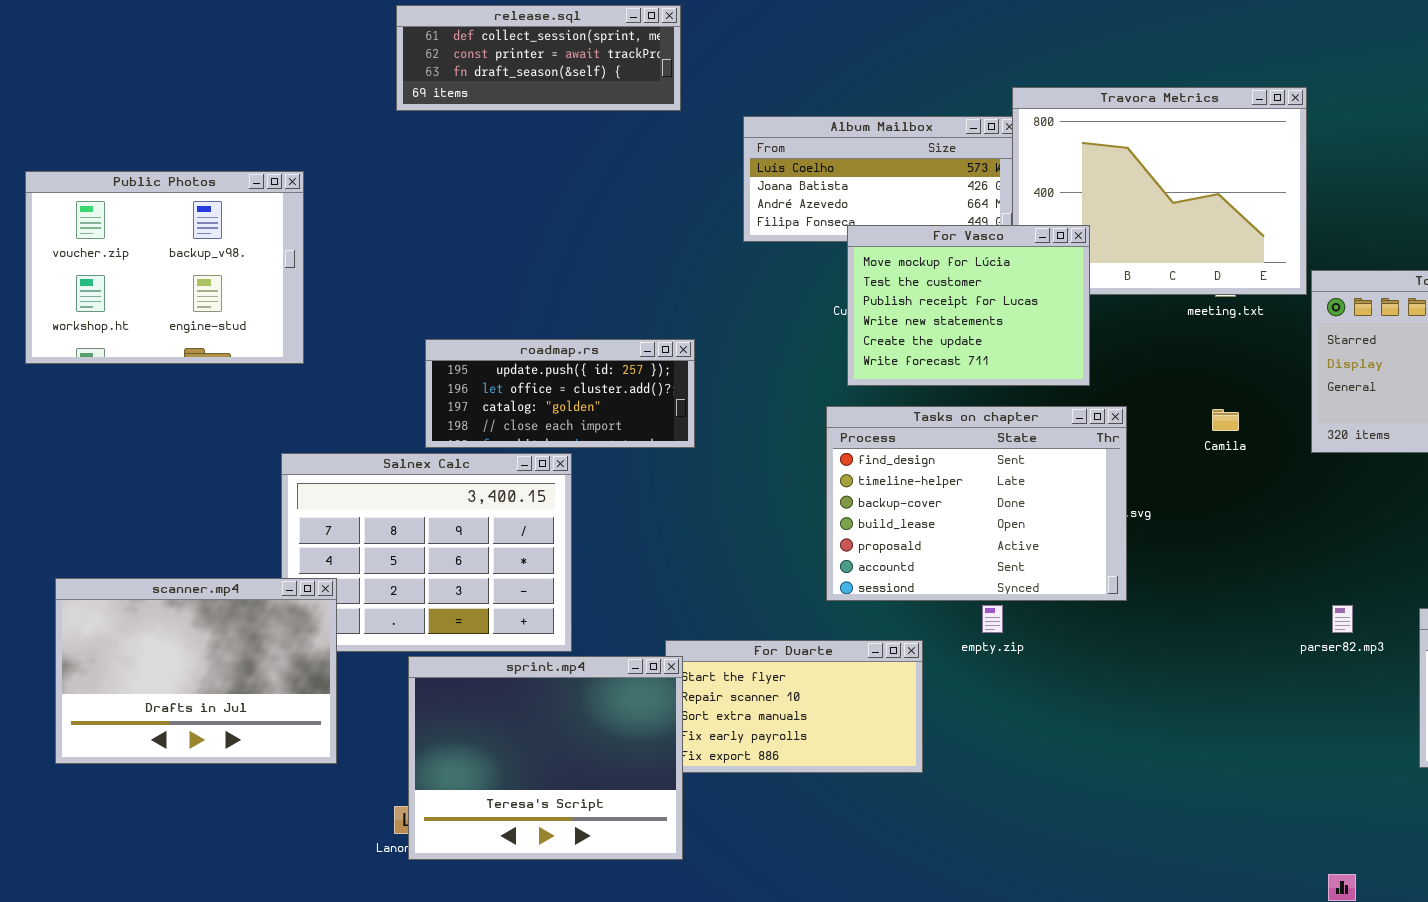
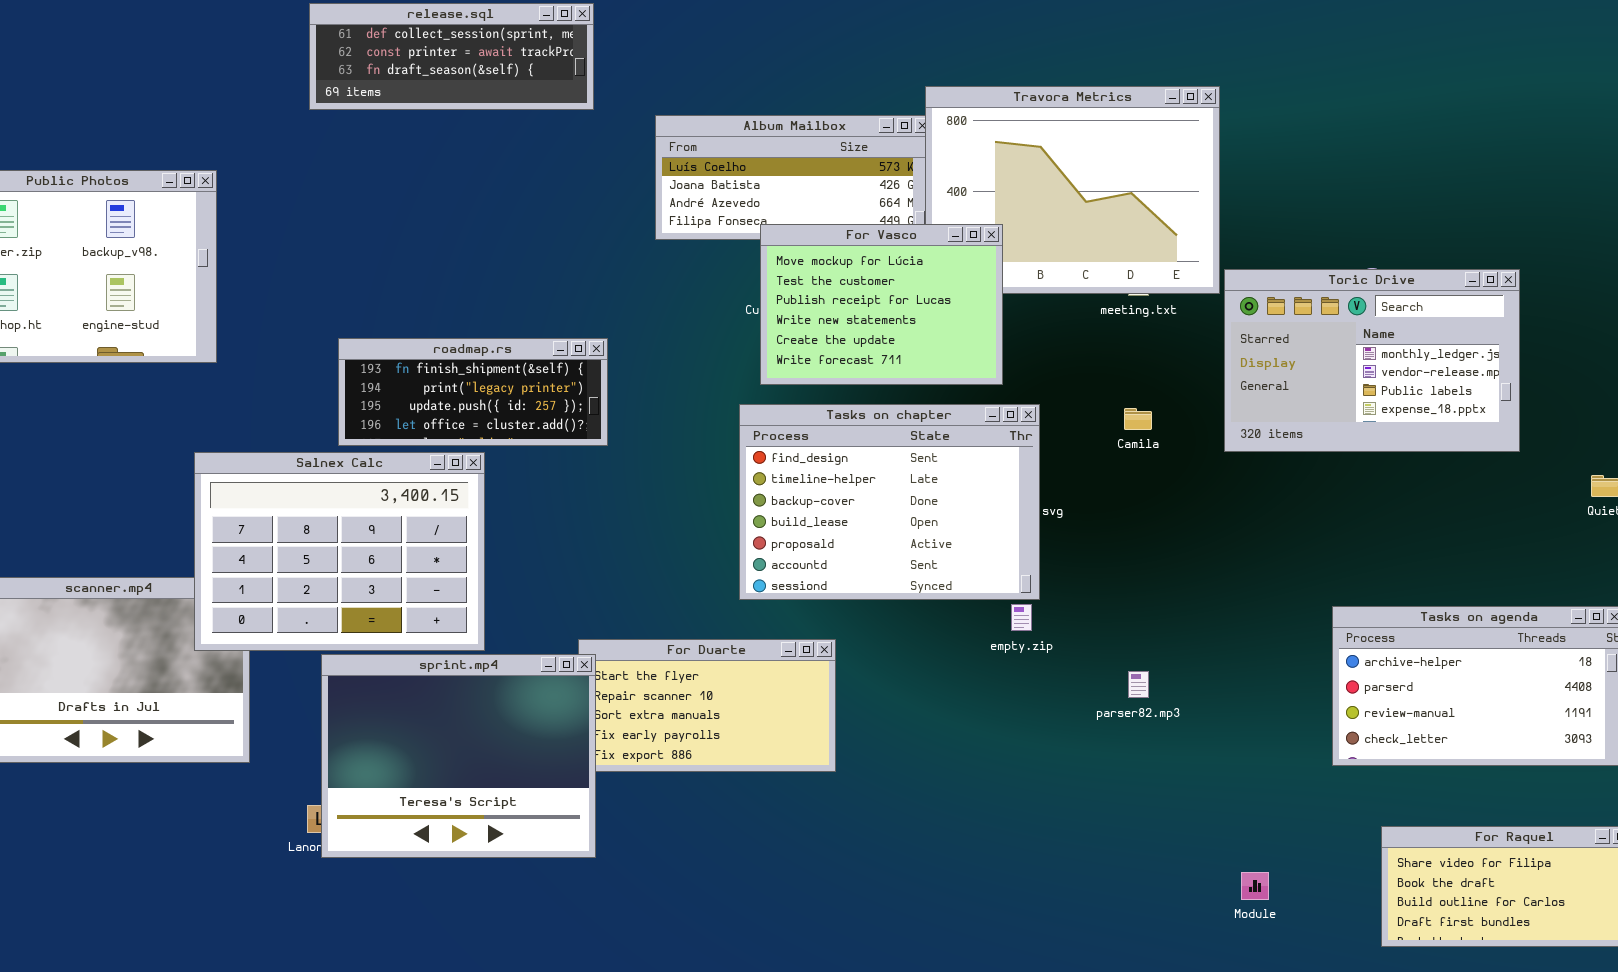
roadmap.rs: [425,339,695,448] -> [338,338,608,446], scrolled up 2 rows
Salnex Calc: [281,453,572,652] -> [194,452,485,651], raised
empty.zip: [982,605,1003,633] -> [1011,604,1032,631], moved
parser82.mp3: [1332,605,1353,633] -> [1128,671,1149,698], moved

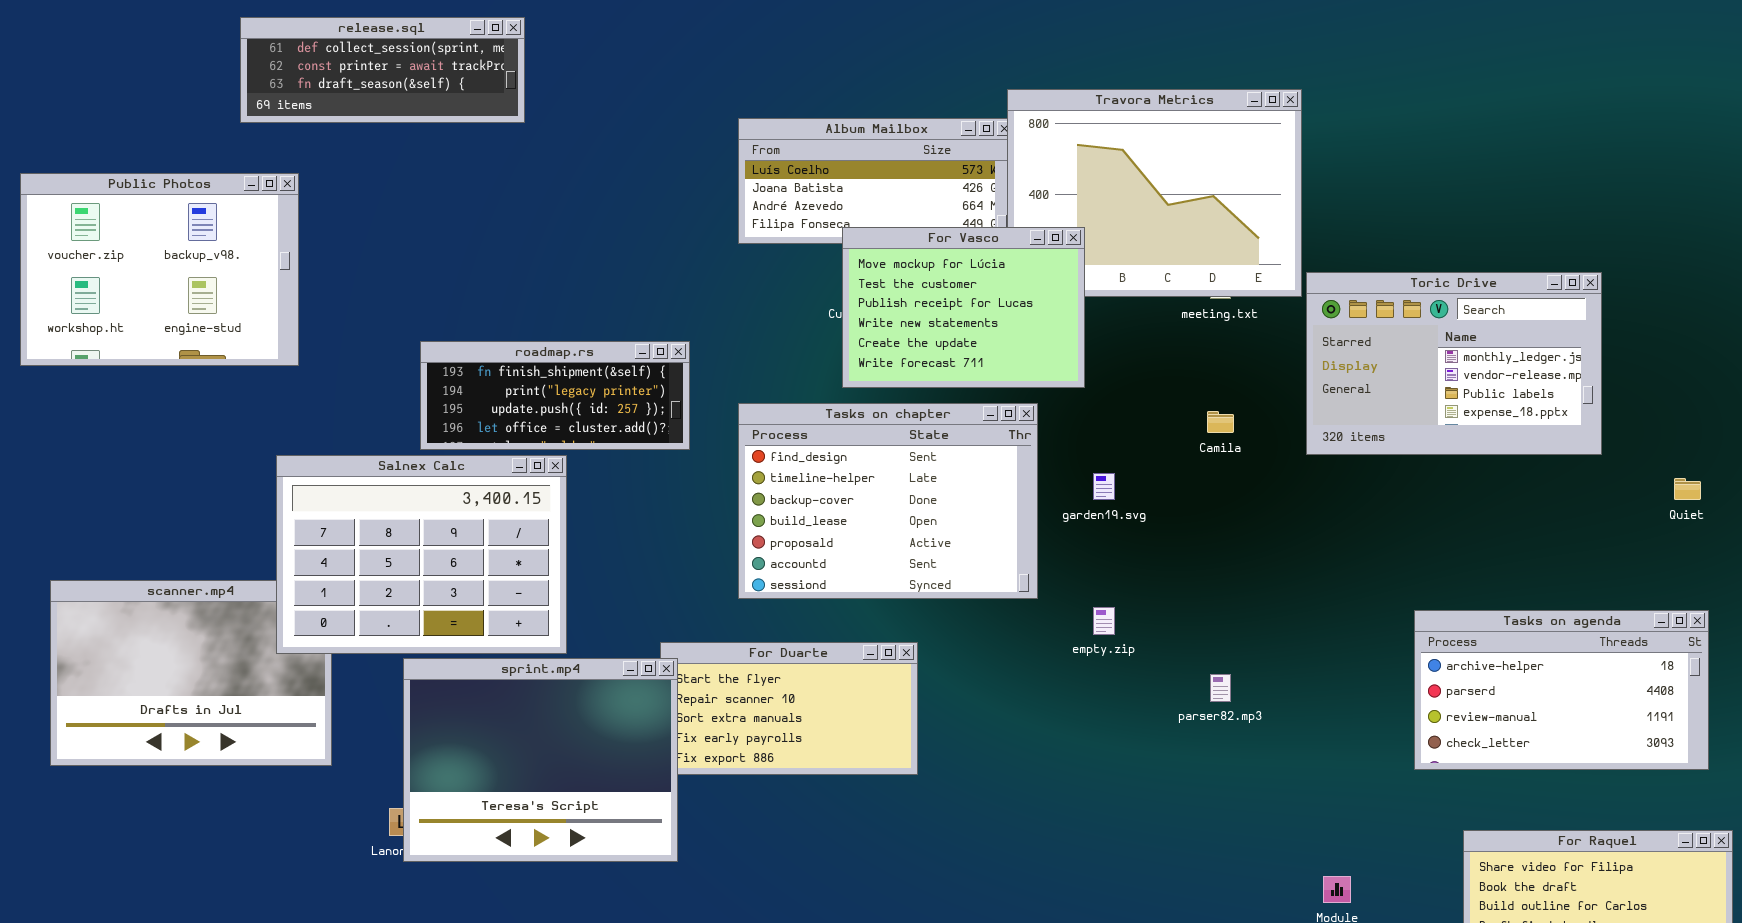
release.sql: [309,3,594,110] -> [240,17,525,123], moved
Tasks on chapter: [739,404,1040,600] -> [738,403,1038,599], moved

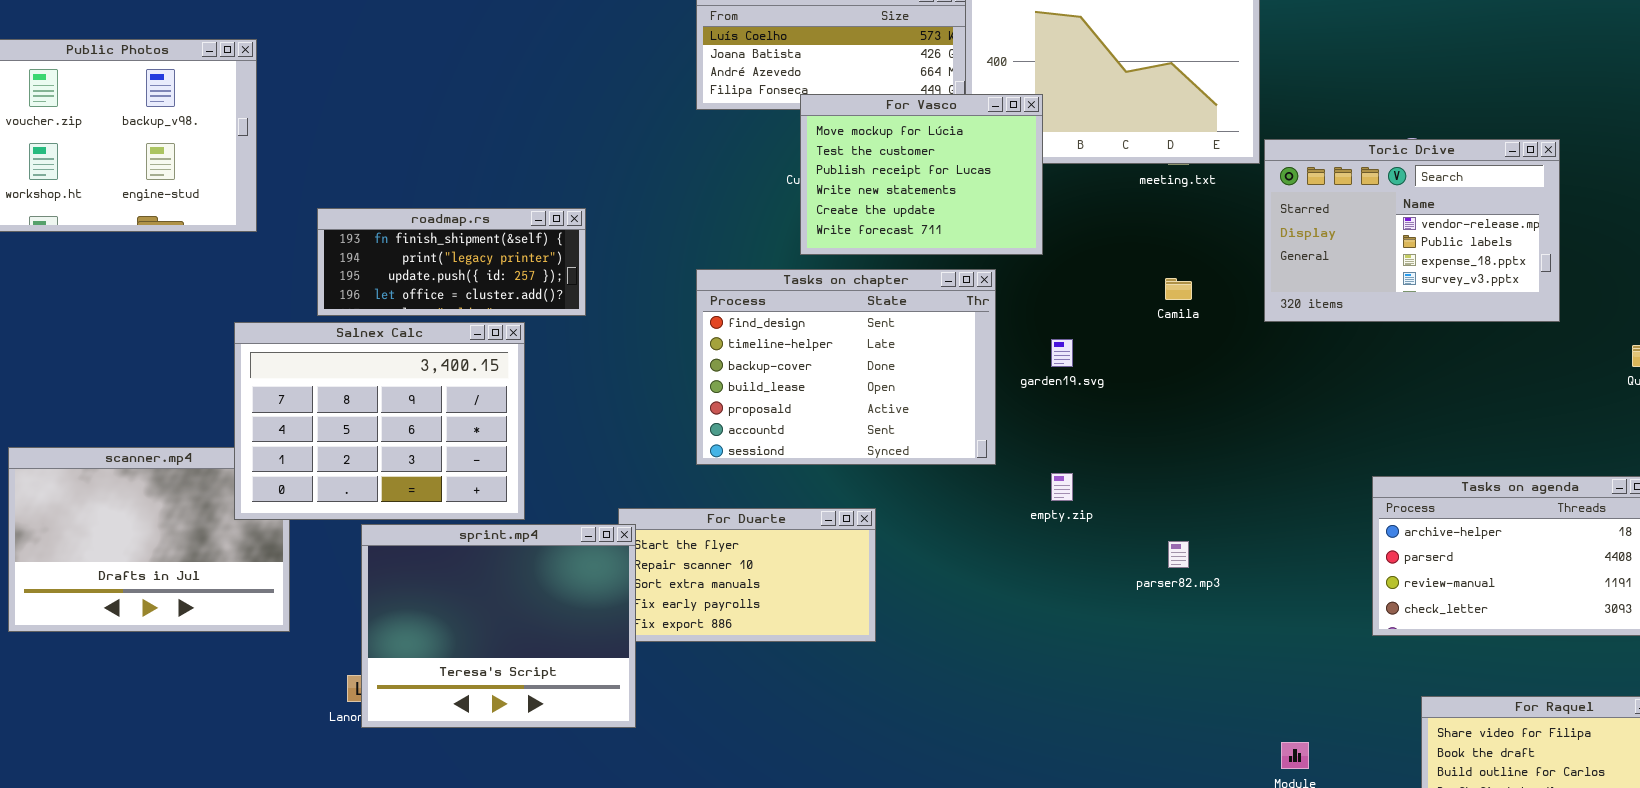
Toric Drive: [1306,272,1602,455] -> [1264,139,1560,322], scrolled down 1 row
roadmap.rs: [420,341,690,450] -> [317,208,586,316], moved

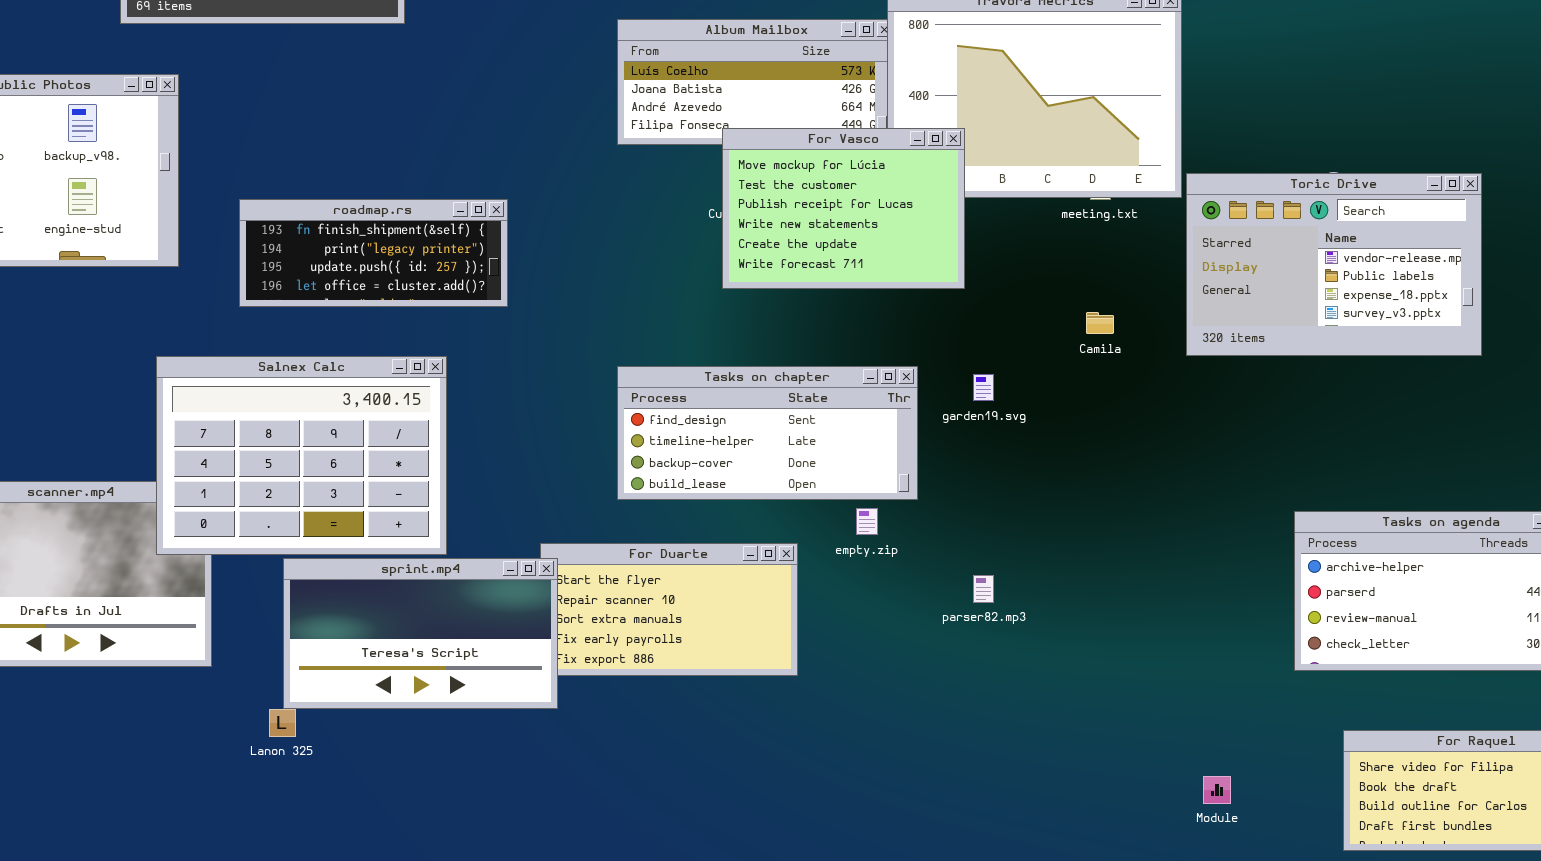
roadmap.rs: [317,208,586,316] -> [239,199,508,307], moved
Tasks on chapter: [696,269,996,465] -> [617,366,918,500], resized
empty.zip: [1051,473,1073,501] -> [856,508,878,535], moved
sprint.mp4: [361,524,636,728] -> [283,558,558,709], resized
parser82.mp3: [1168,541,1189,568] -> [973,575,994,603], moved

